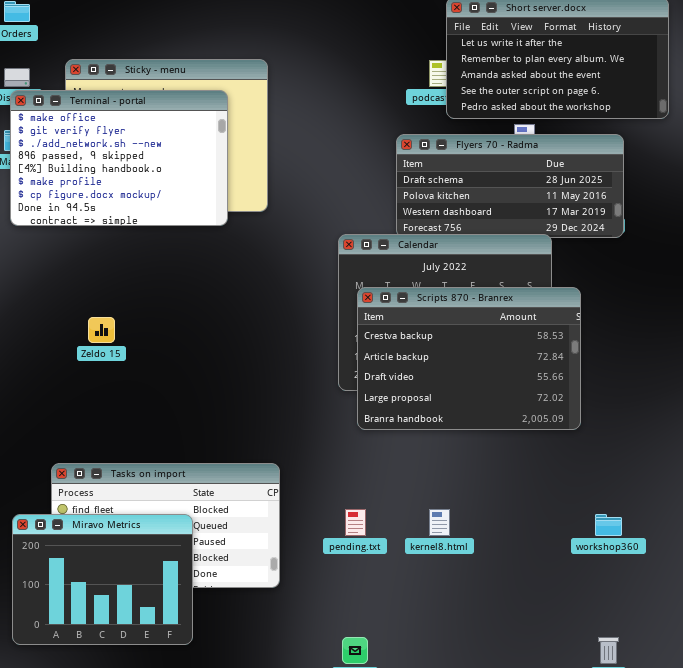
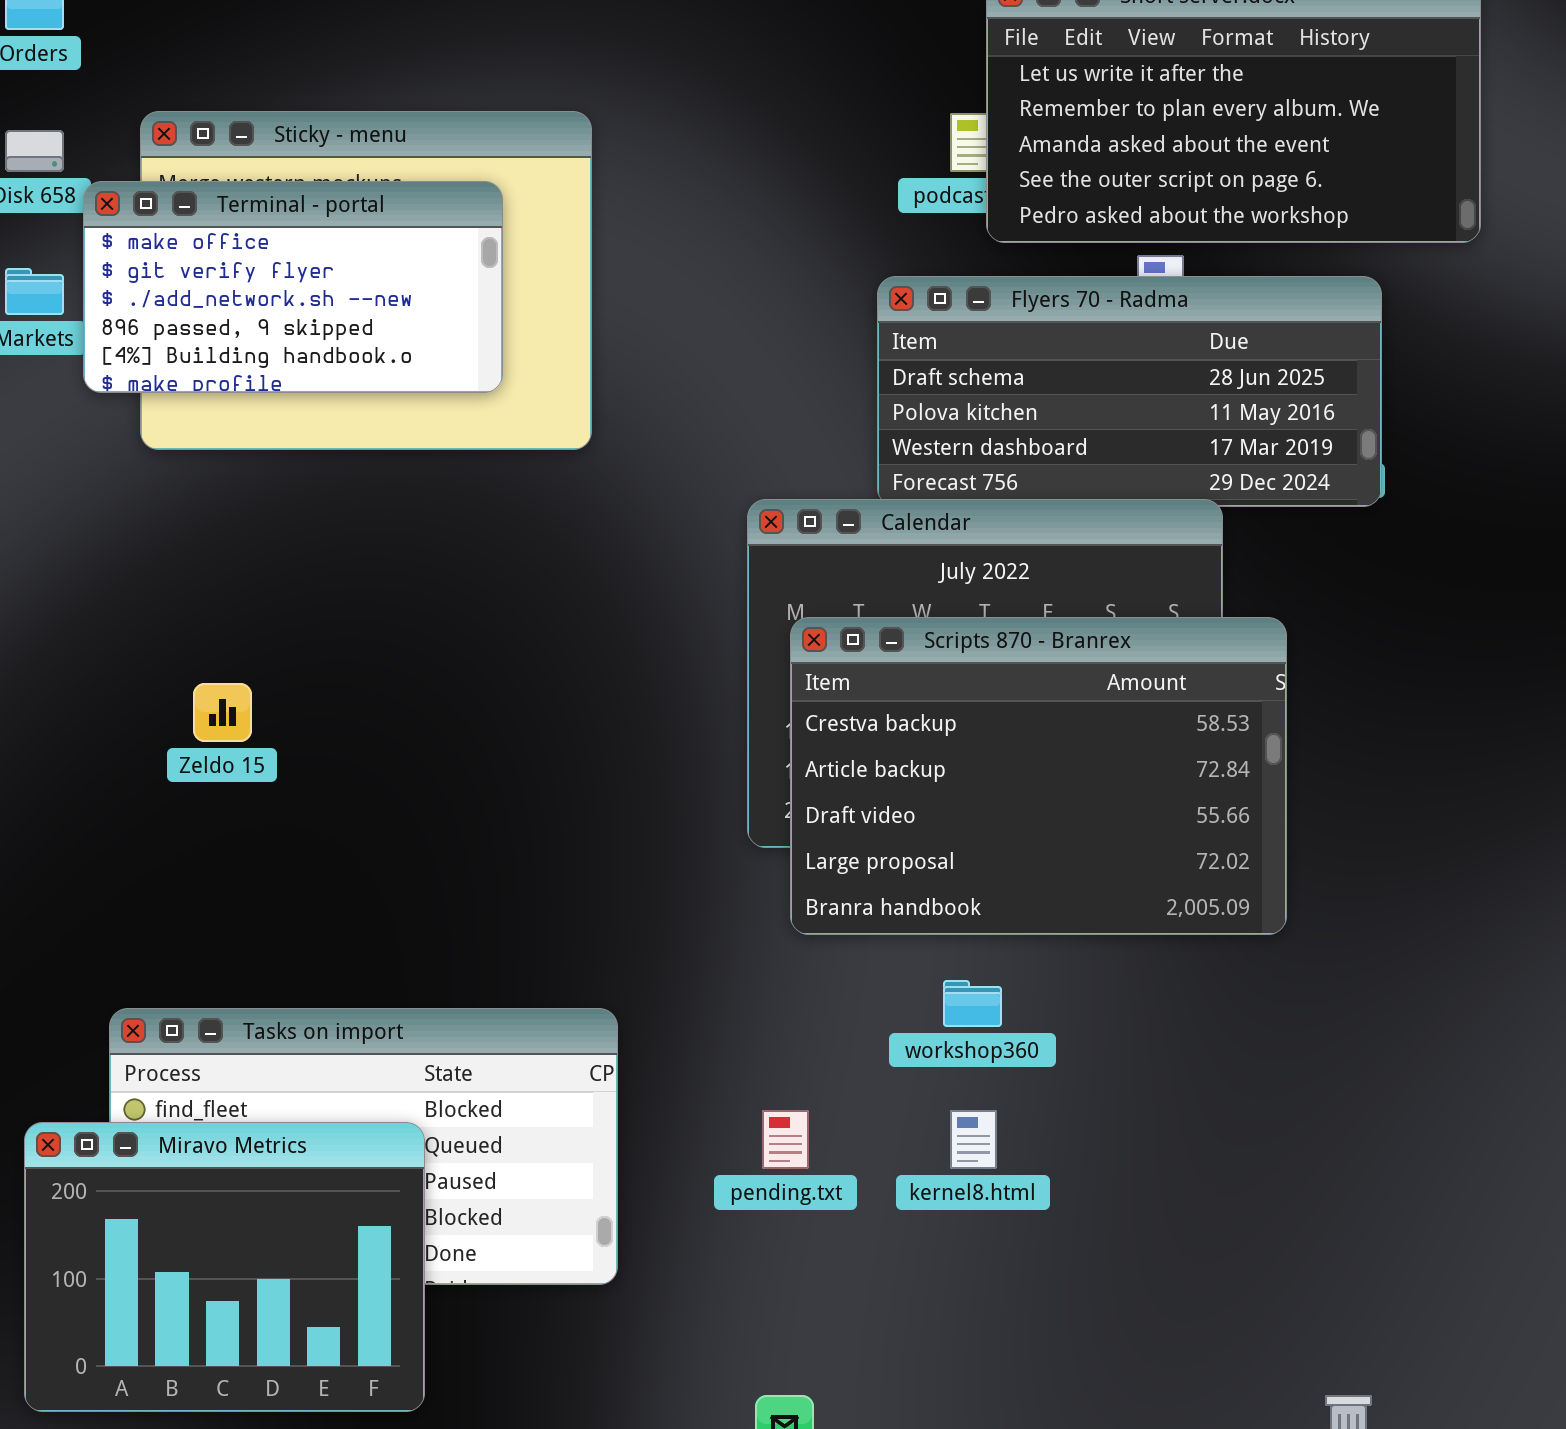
Terminal - portal: [10,90,228,226] -> [83,181,503,393], resized
workshop360: [595,514,622,536] -> [943,980,1002,1027], moved

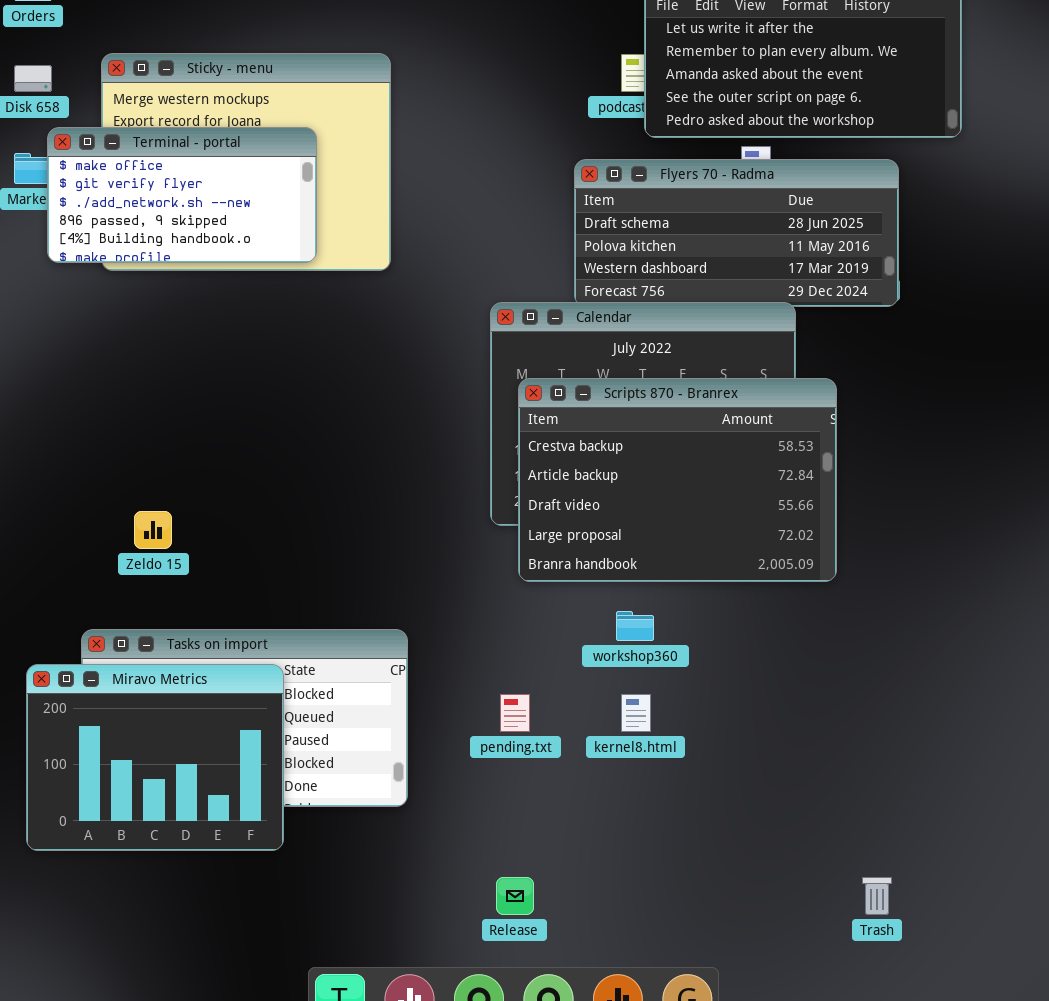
Terminal - portal: [83,181,503,393] -> [47,127,317,263], moved
Zeldo 15: [193,683,252,742] -> [134,511,172,549], moved
Miravo Metrics: [24,1122,425,1412] -> [26,664,284,851], moved

